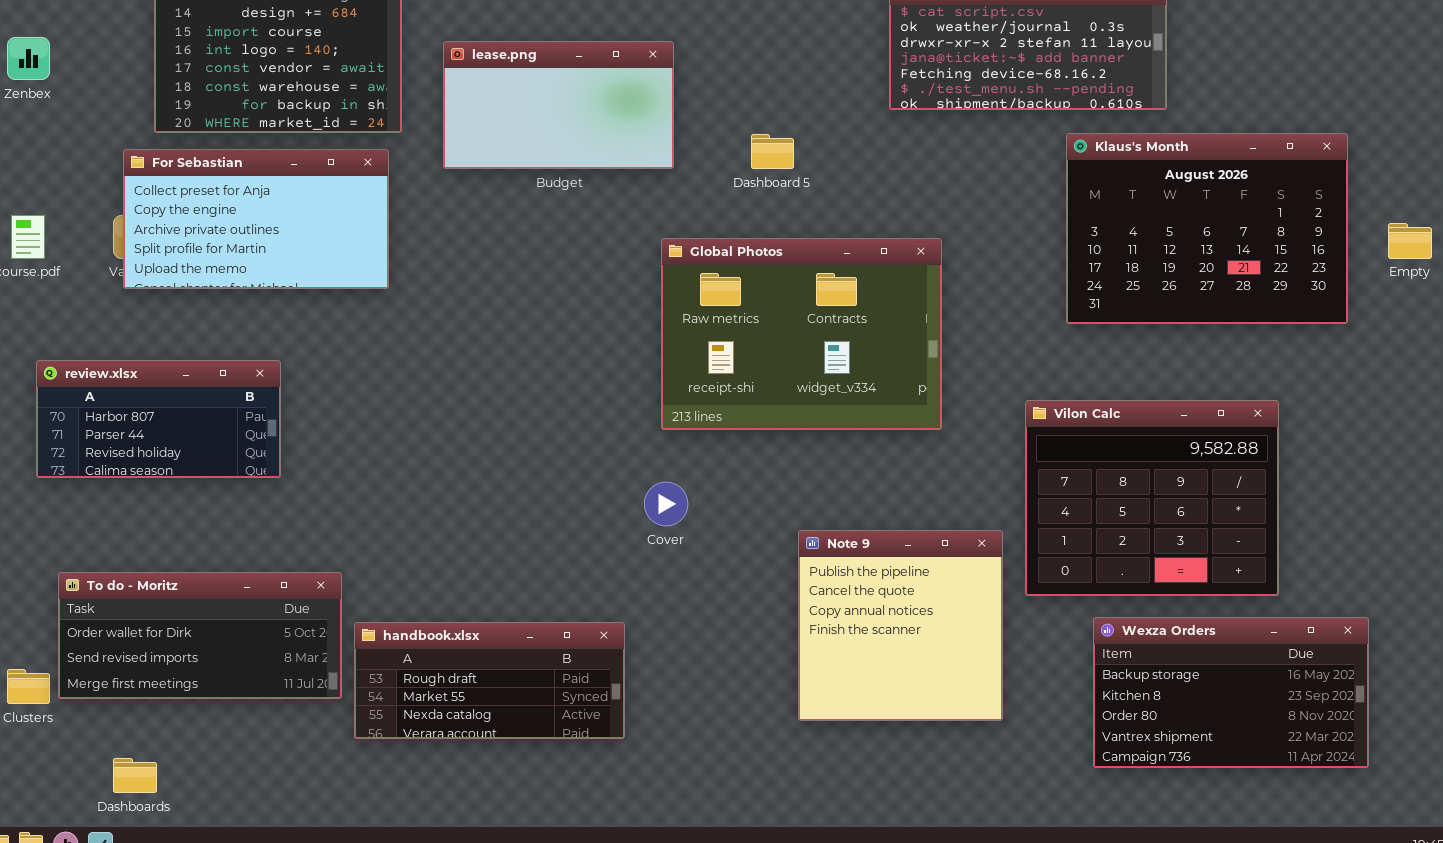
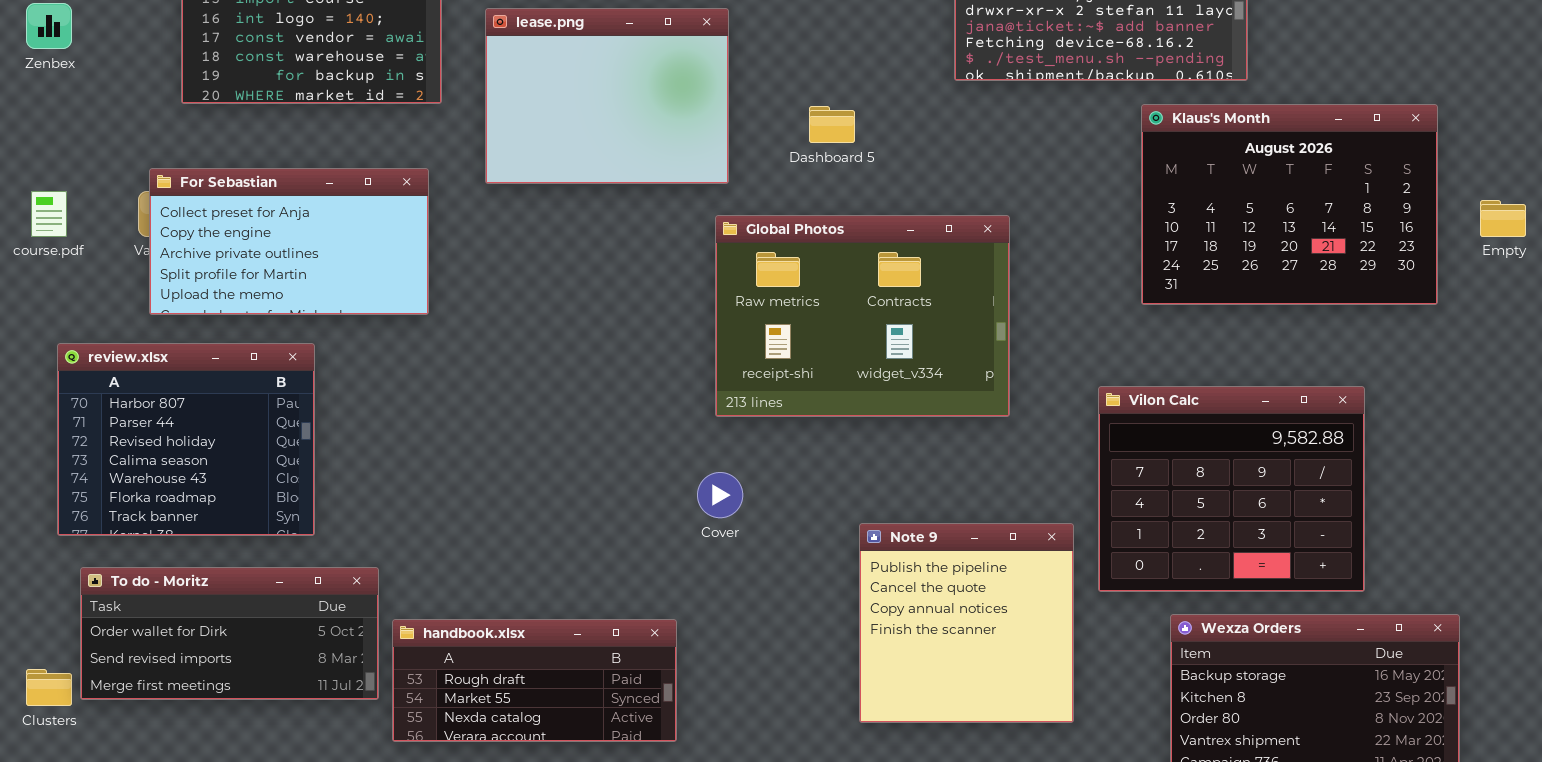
lease.png: [443,41,674,169] -> [485,8,729,184], resized
For Sebastian: [123,149,389,289] -> [149,168,429,315], moved
review.xlsx: [36,360,281,478] -> [57,343,315,536], resized

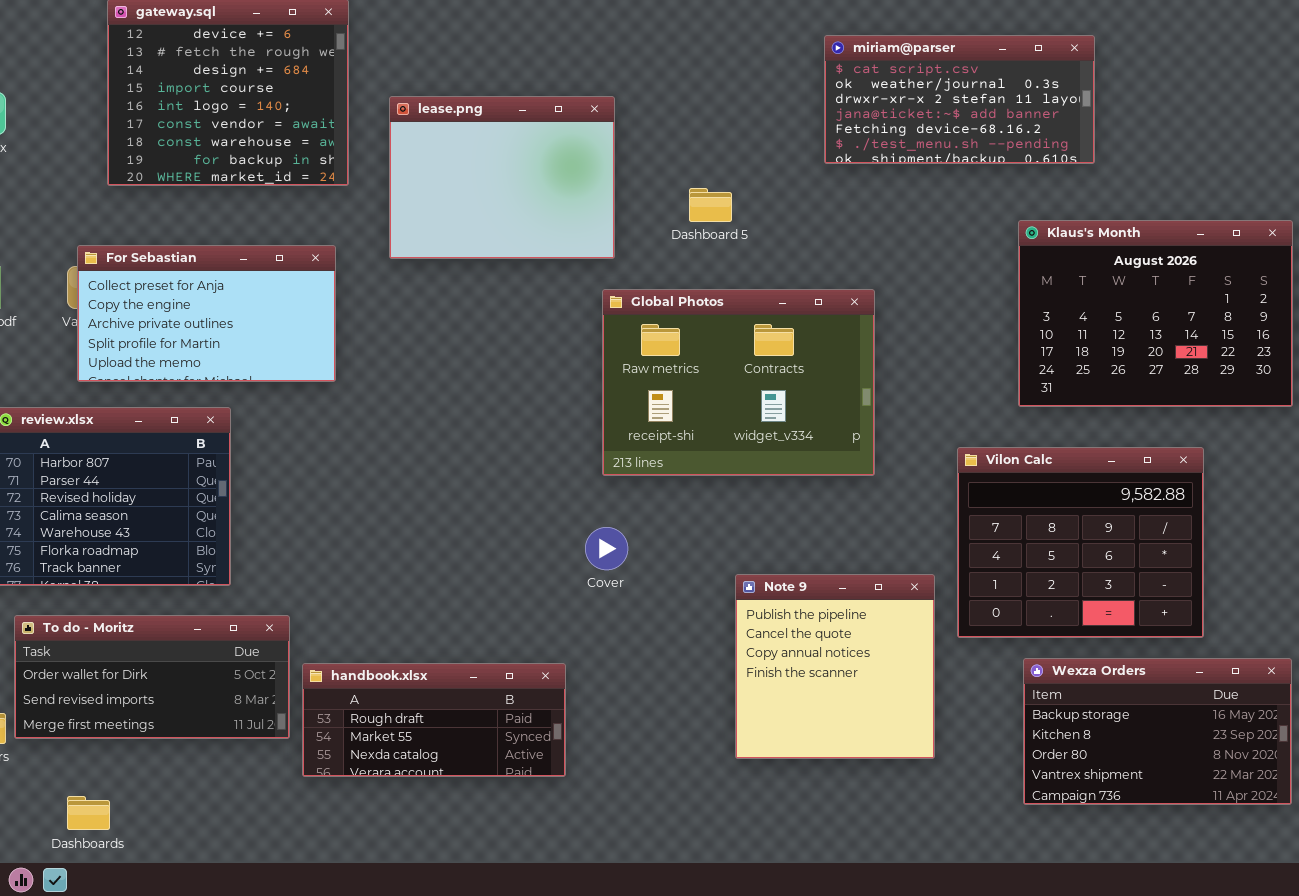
Klaus's Month: [1141,104,1438,305] -> [1018,220,1293,407], moved

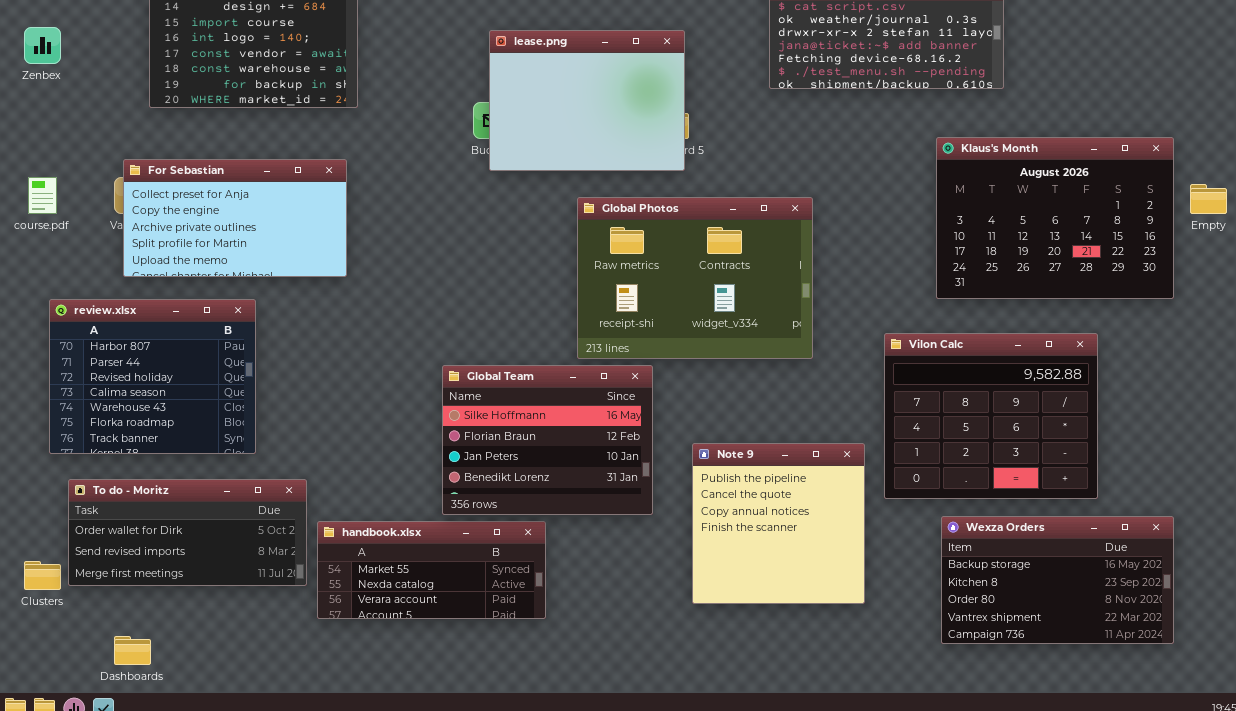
lease.png: [389,96,615,259] -> [489,30,685,171], moved
Global Team: none -> [442,365,653,515], opened
handbook.xlsx: [302,663,566,777] -> [317,521,546,619], scrolled down 1 row

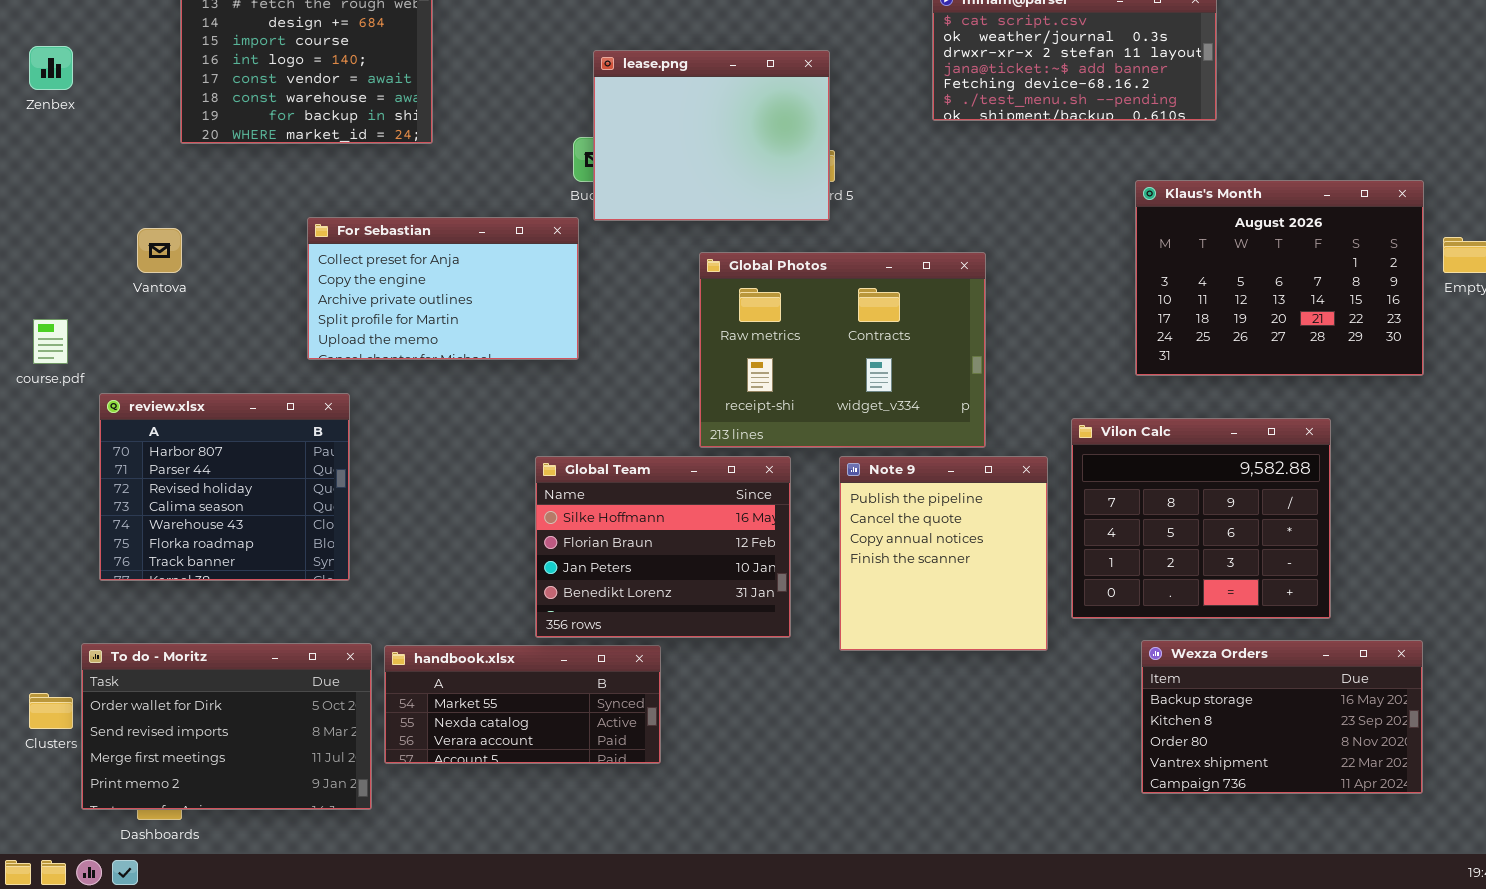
For Sebastian: [123,159,347,277] -> [307,217,579,360], moved
course.pdf: [28,177,57,214] -> [33,319,68,364], moved
review.xlsx: [49,299,256,454] -> [99,393,350,581], moved
Note 9: [692,443,865,604] -> [839,456,1048,651], moved
To do - Moritz: [68,479,307,586] -> [81,643,372,810], moved, resized

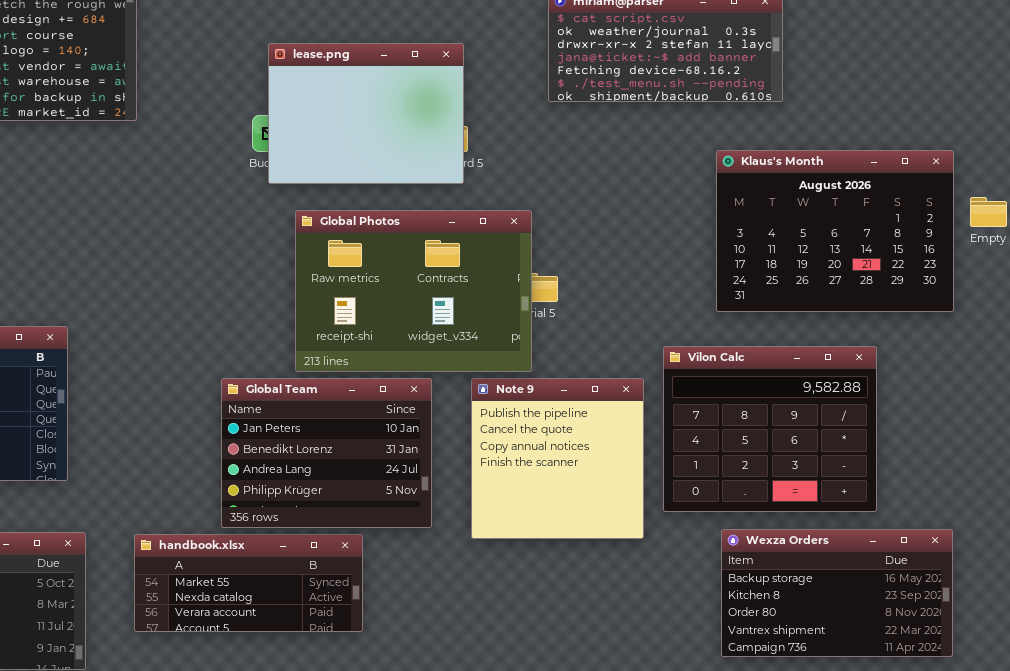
For Sebastian: [307,217,579,360] -> none, closed
Global Photos: [699,252,986,448] -> [295,210,532,372], moved
Global Team: [535,456,791,638] -> [221,378,432,528], scrolled down 2 rows
handbook.xlsx: [384,645,661,764] -> [134,534,363,632], moved

